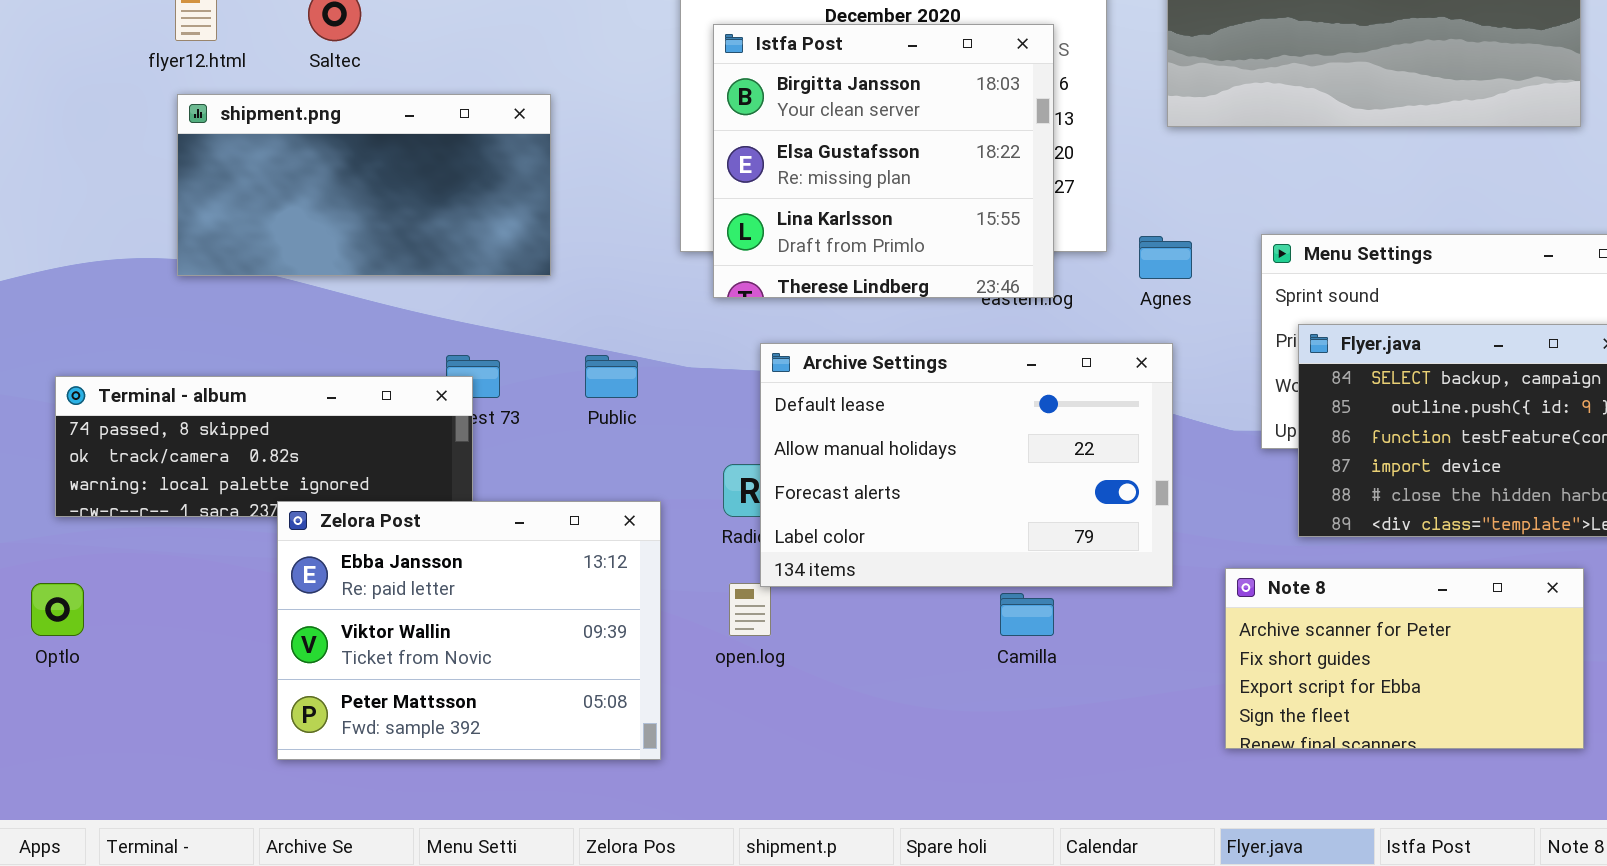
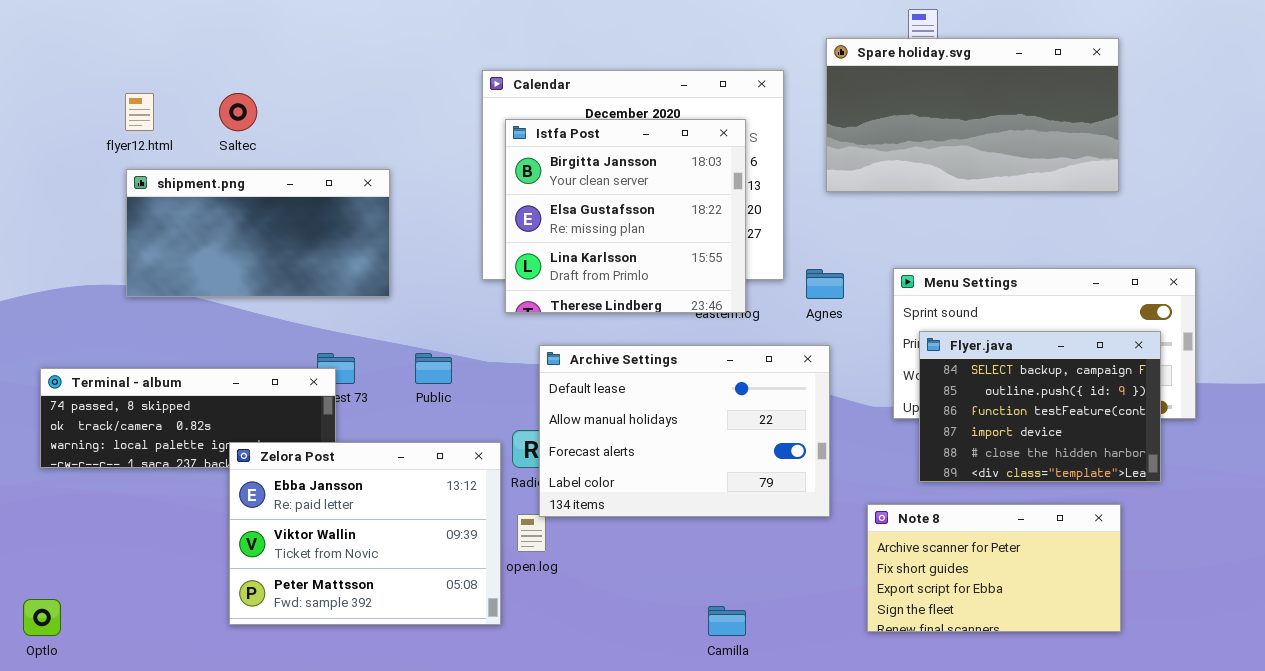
Zelora Post: [277,501,661,760] -> [229,442,501,625], moved
Optlo: [31,583,84,636] -> [23,599,61,636], moved
Camilla: [1000,593,1054,636] -> [708,606,746,636], moved

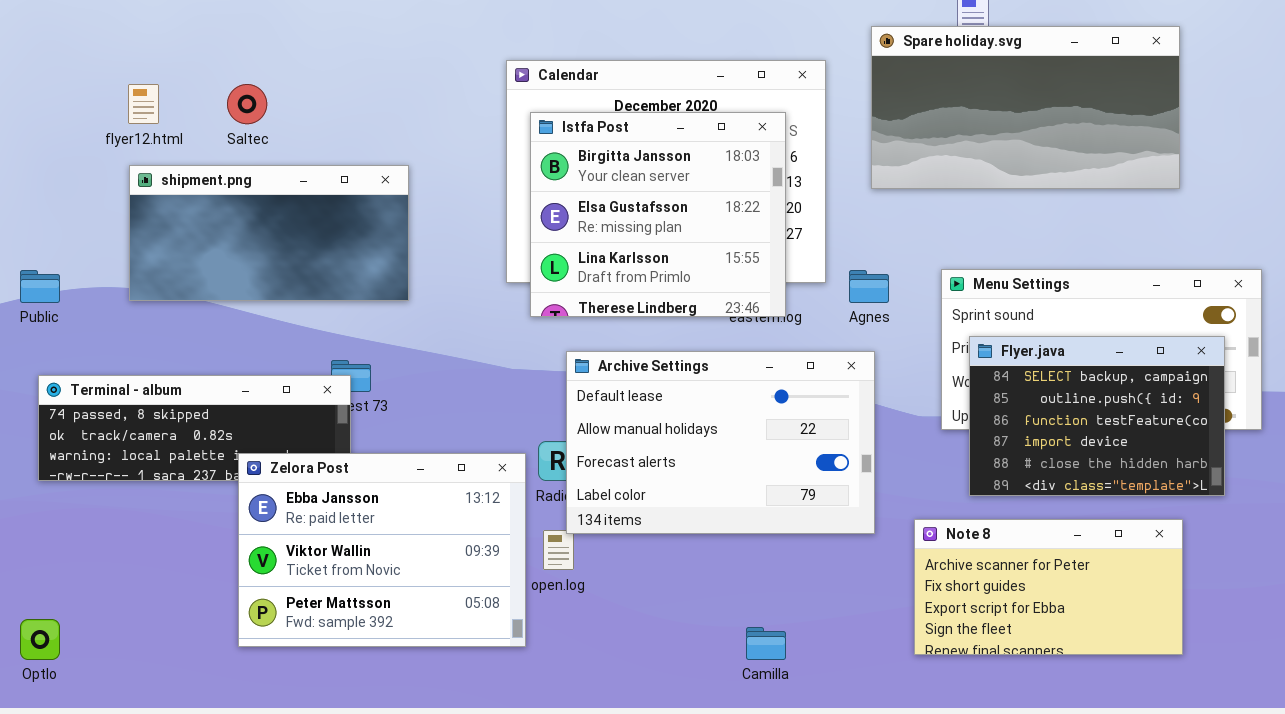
Public: [415,353,452,384] -> [20,270,60,303], moved

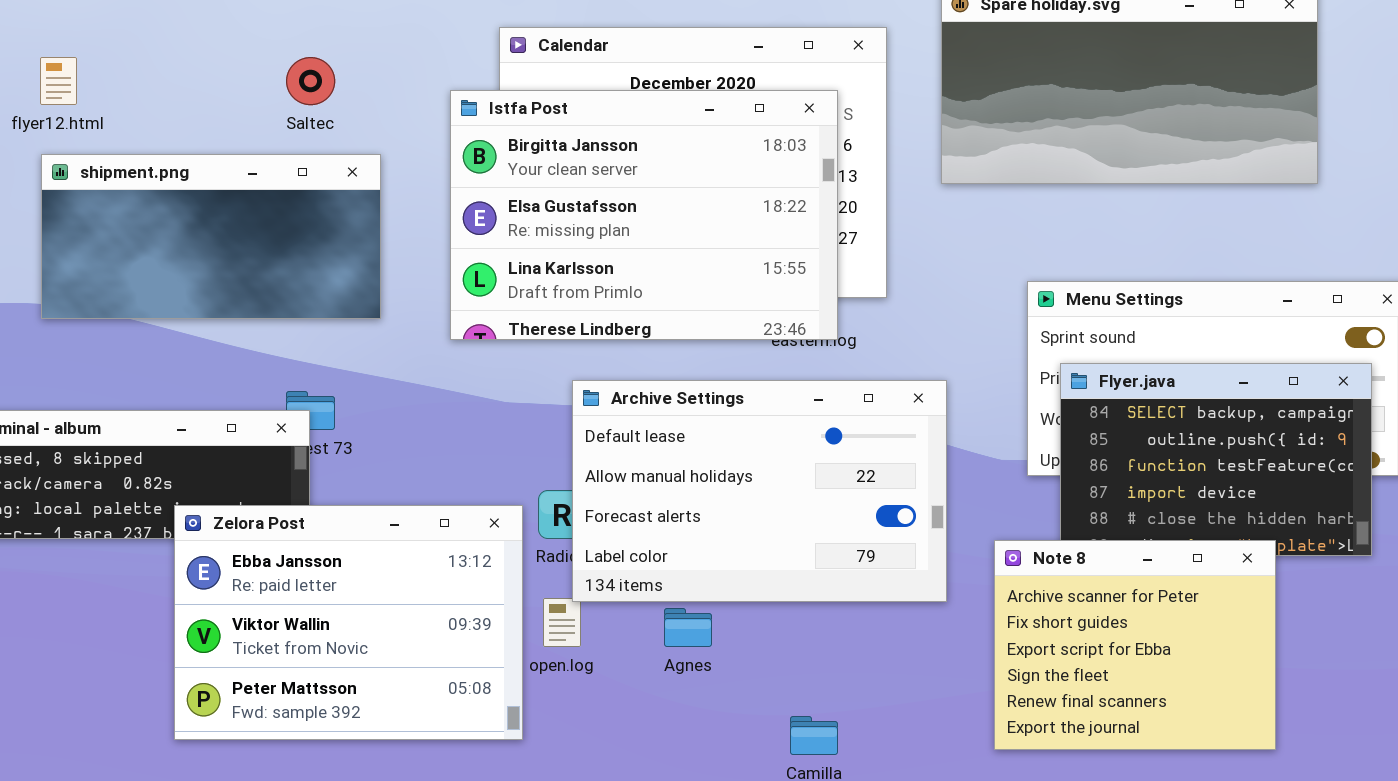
Saltec: [227,84,267,124] -> [286,57,335,105], moved
Istfa Post: [530,112,786,317] -> [450,90,838,340], resized
Agnes: [849,270,889,303] -> [664,608,712,647], moved
Note 8: [914,519,1183,655] -> [994,540,1276,750], resized

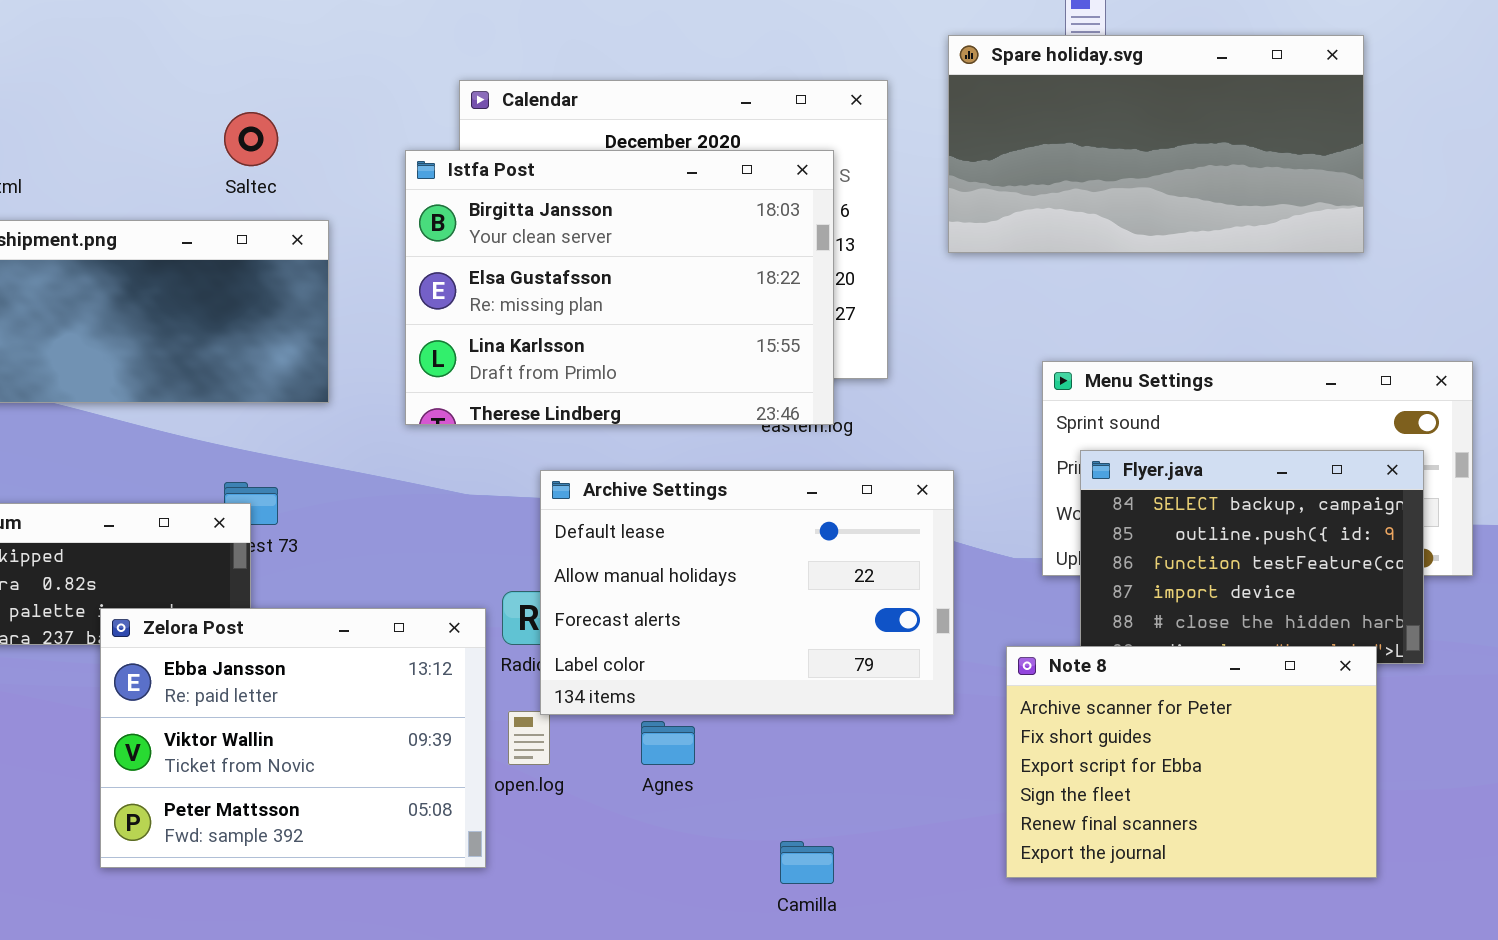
Note 8: [994,540,1276,750] -> [1006,646,1377,878], resized

